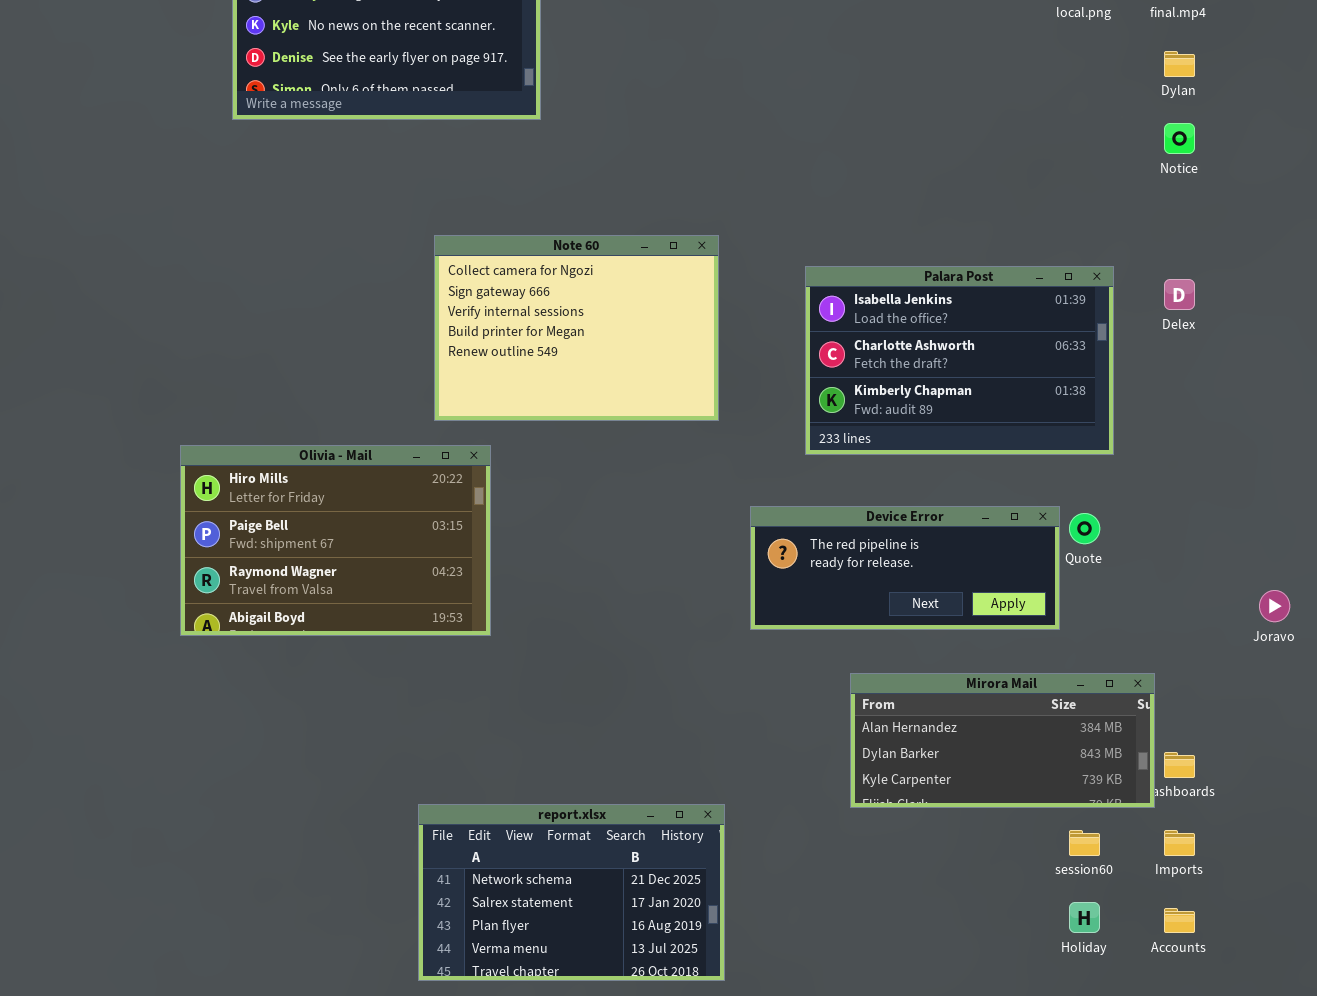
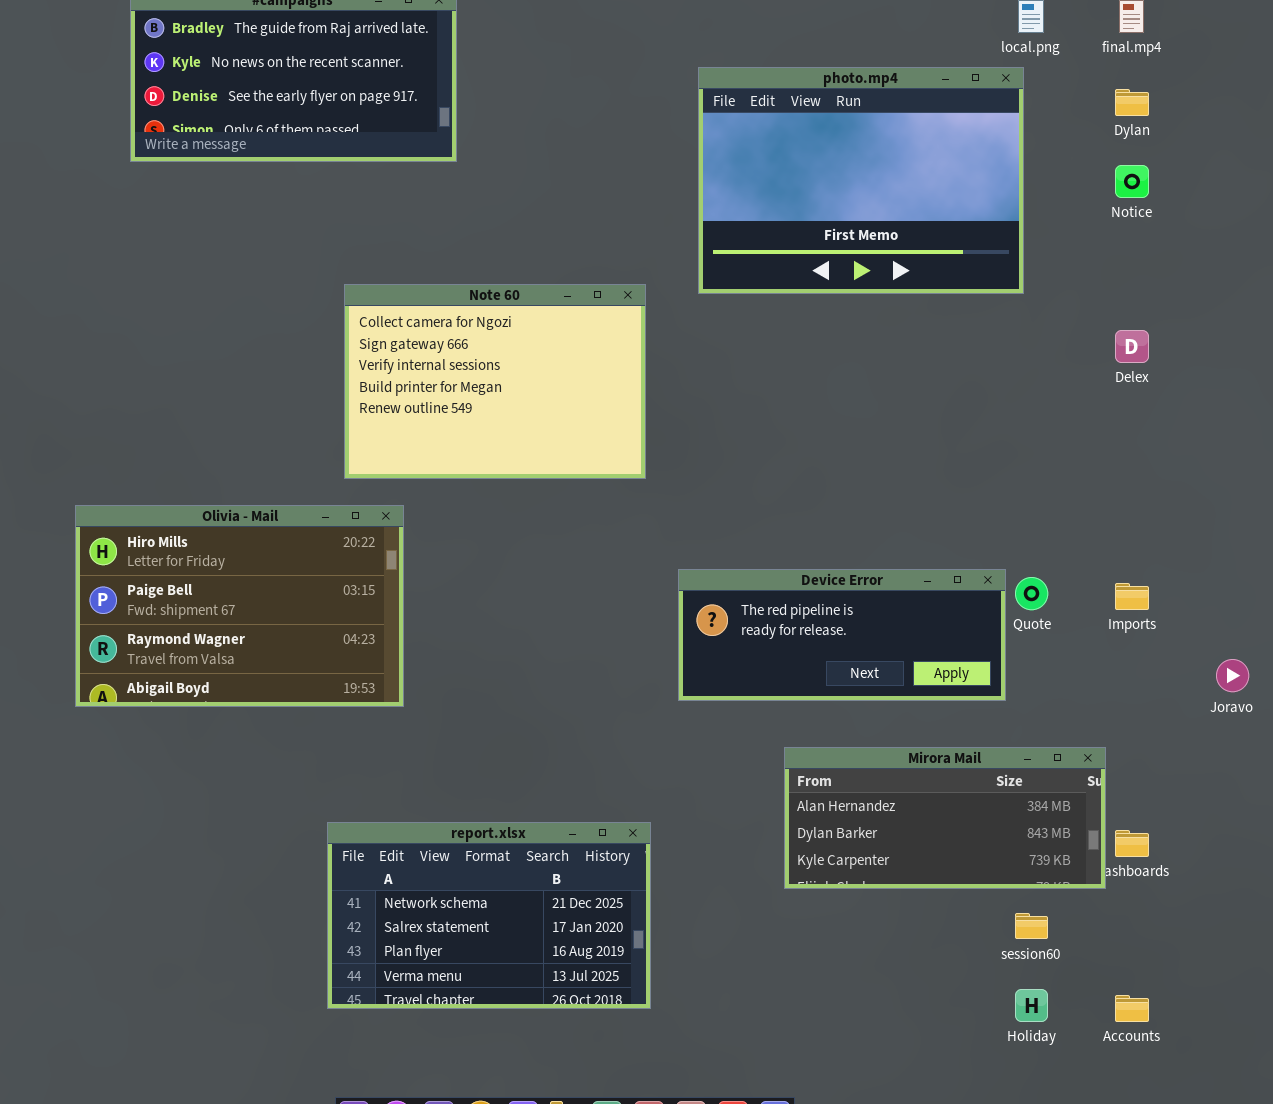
photo.mp4: none -> [698,67,1024,294], opened
Palara Post: [805,266,1114,455] -> none, closed
report.xlsx: [418,804,725,981] -> [327,822,651,1009], moved
Imports: [1164,830,1195,856] -> [1115,583,1149,610], moved

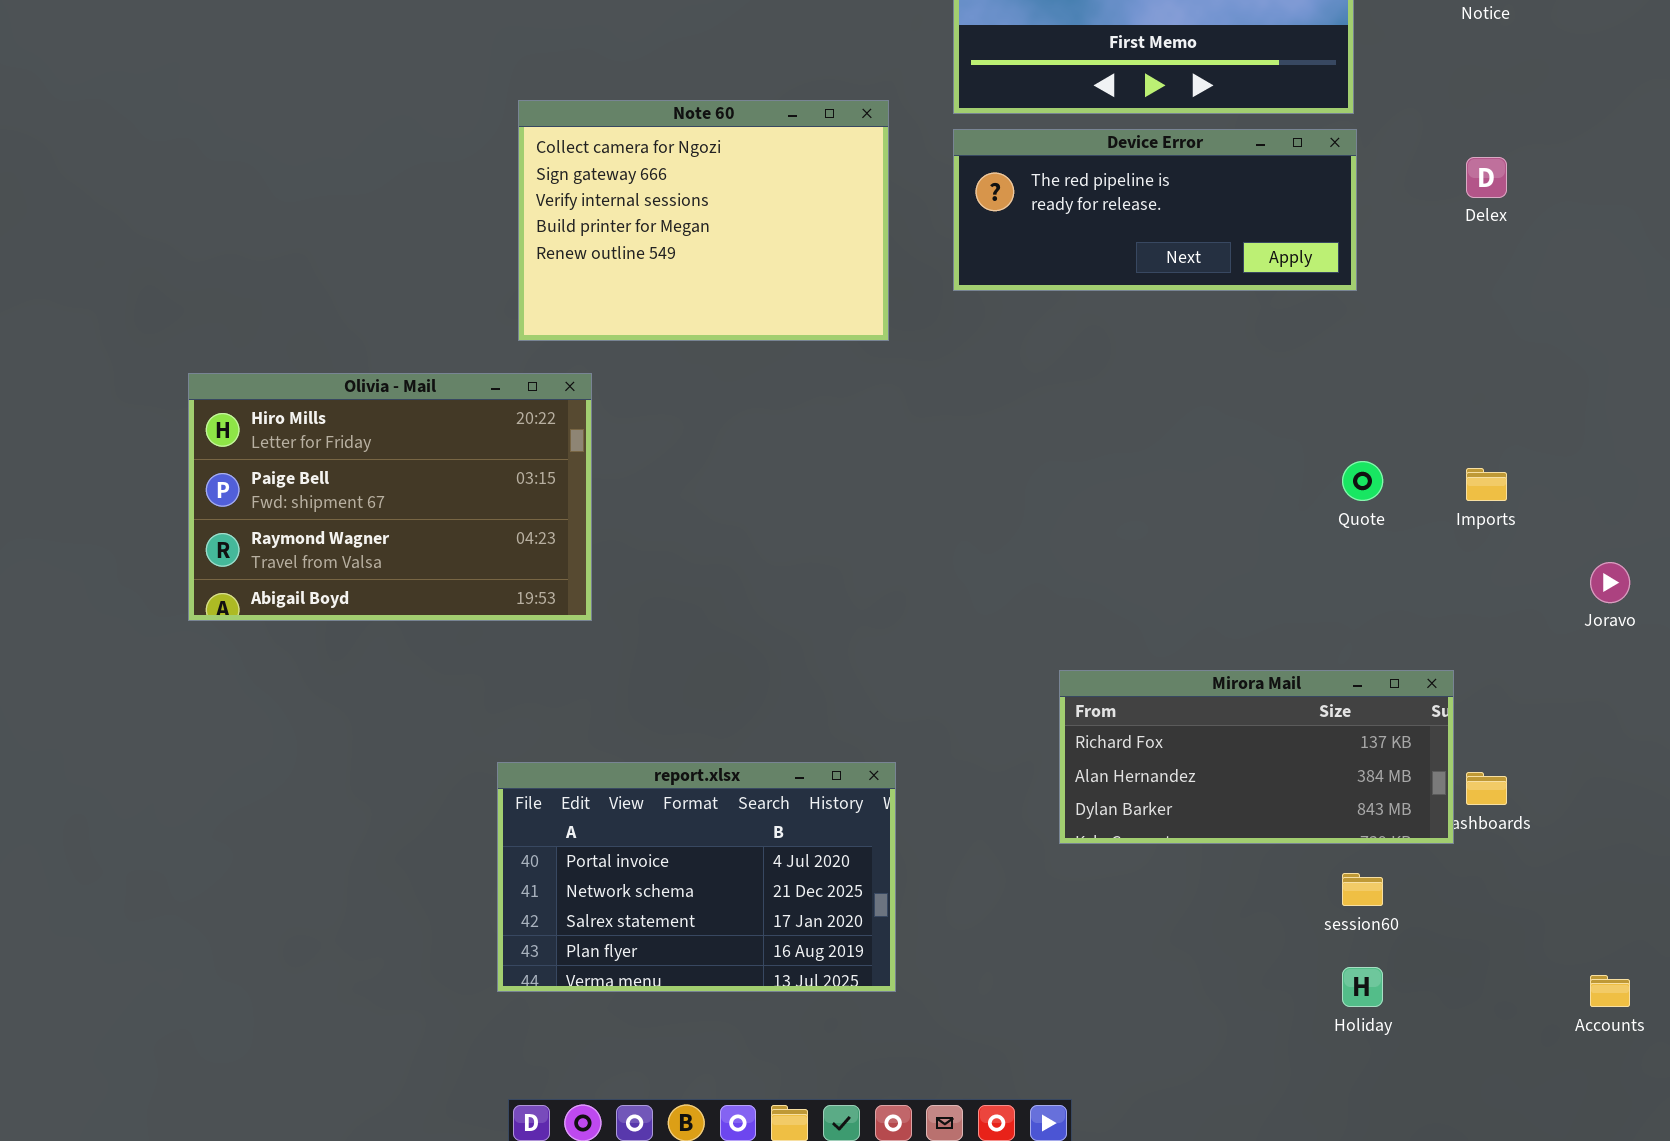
Device Error: [678,569,1006,701] -> [953,129,1357,291], moved
Mirora Mail: [784,747,1106,889] -> [1059,670,1454,844], scrolled up 1 row
report.xlsx: [327,822,651,1009] -> [497,762,896,992], scrolled up 1 row
Accounts: [1115,995,1149,1022] -> [1590,975,1630,1007], moved

